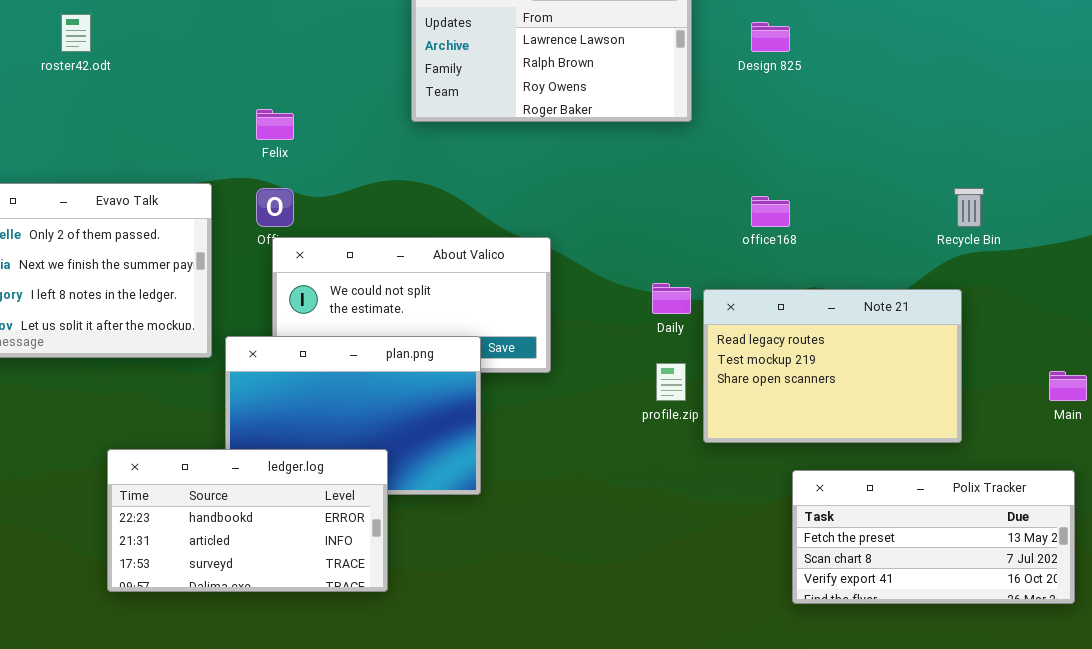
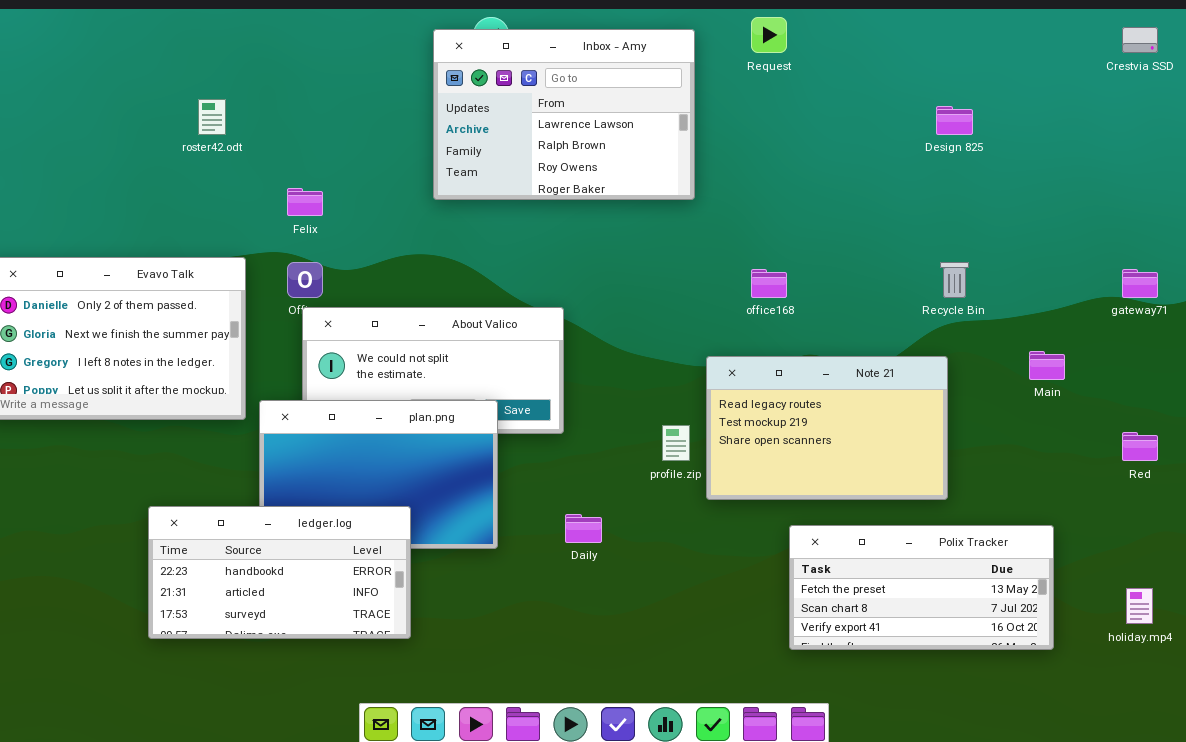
roster42.odt: [61,14,91,52] -> [198,99,226,135], moved
Design 825: [751,22,790,52] -> [936,106,973,135], moved
Daily: [652,283,691,314] -> [565,514,602,543], moved
Main: [1049,371,1087,401] -> [1029,351,1065,380], moved

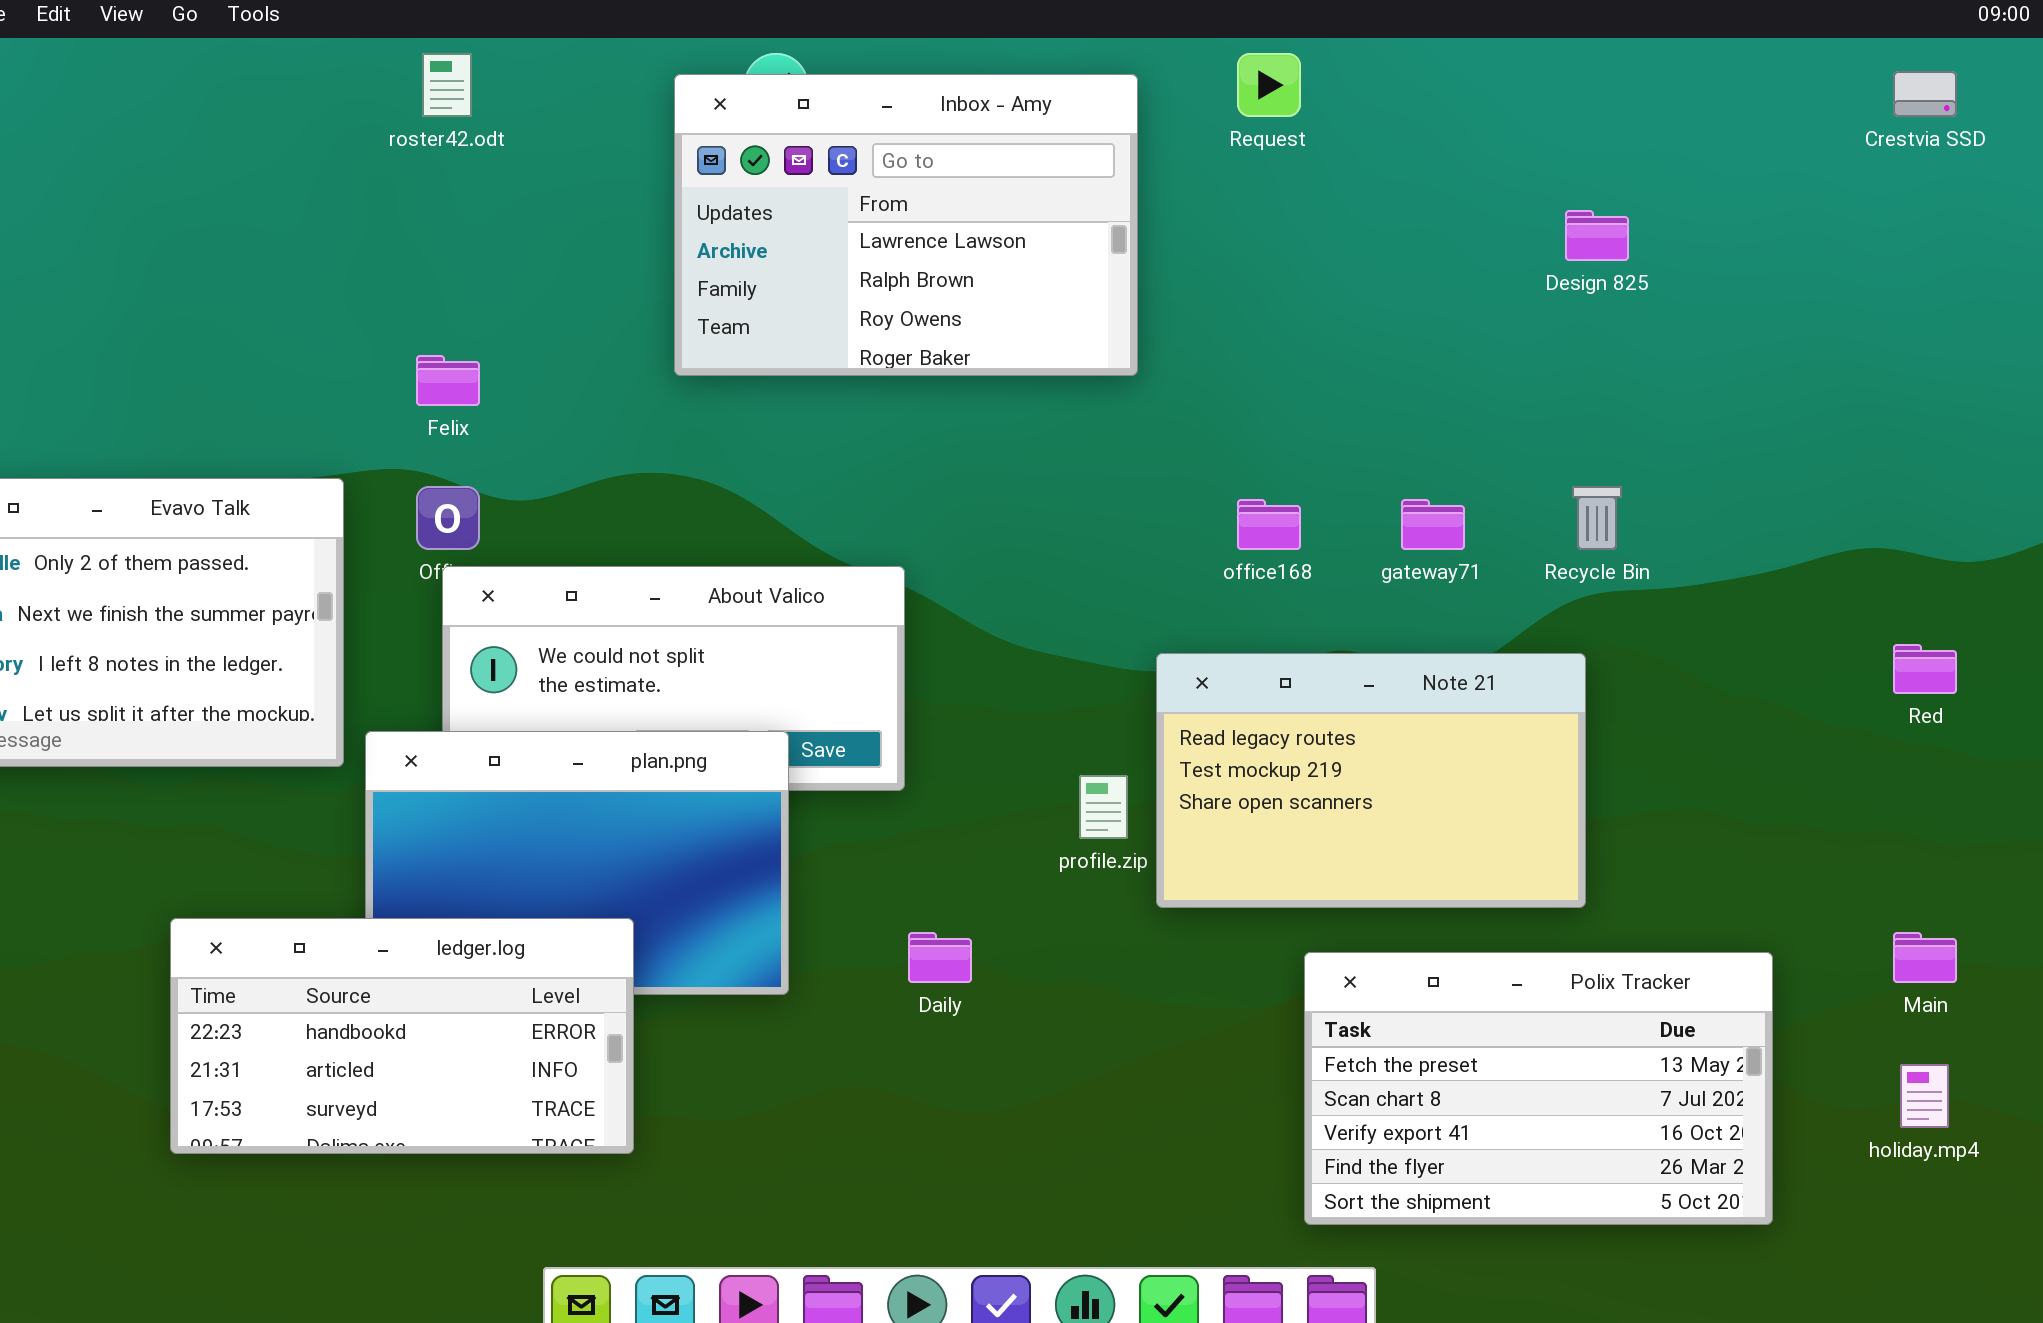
roster42.odt: [198,99,226,135] -> [422,53,472,117], moved
gateway71: [1122,269,1158,298] -> [1401,499,1465,550], moved
Main: [1029,351,1065,380] -> [1893,932,1957,983], moved
Red: [1122,432,1158,461] -> [1893,644,1957,694], moved
Polix Tracker: [789,525,1054,650] -> [1304,952,1773,1225], resized

